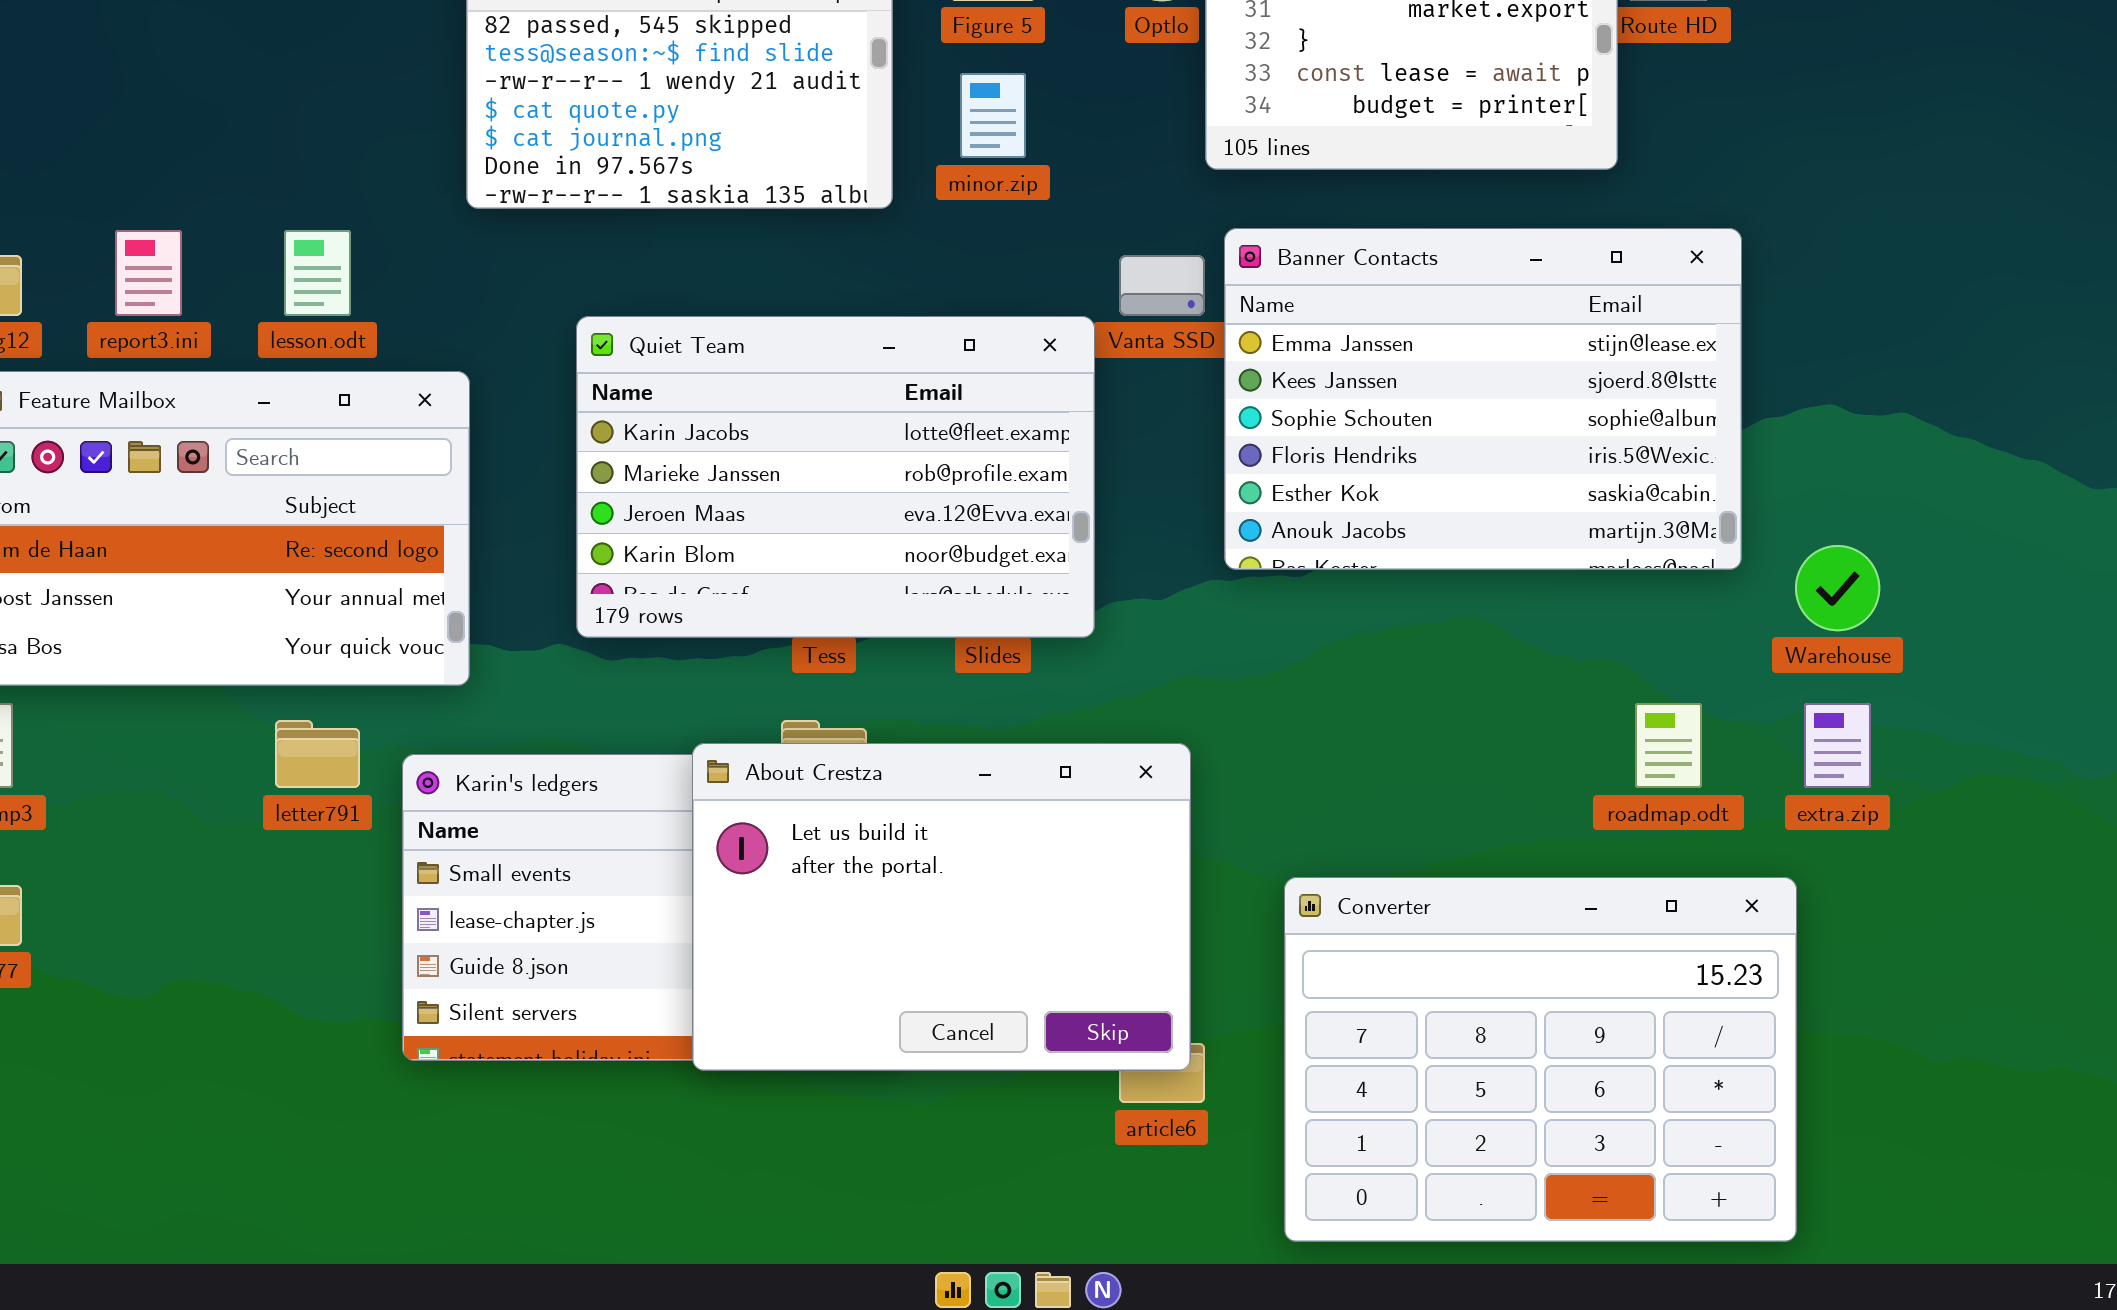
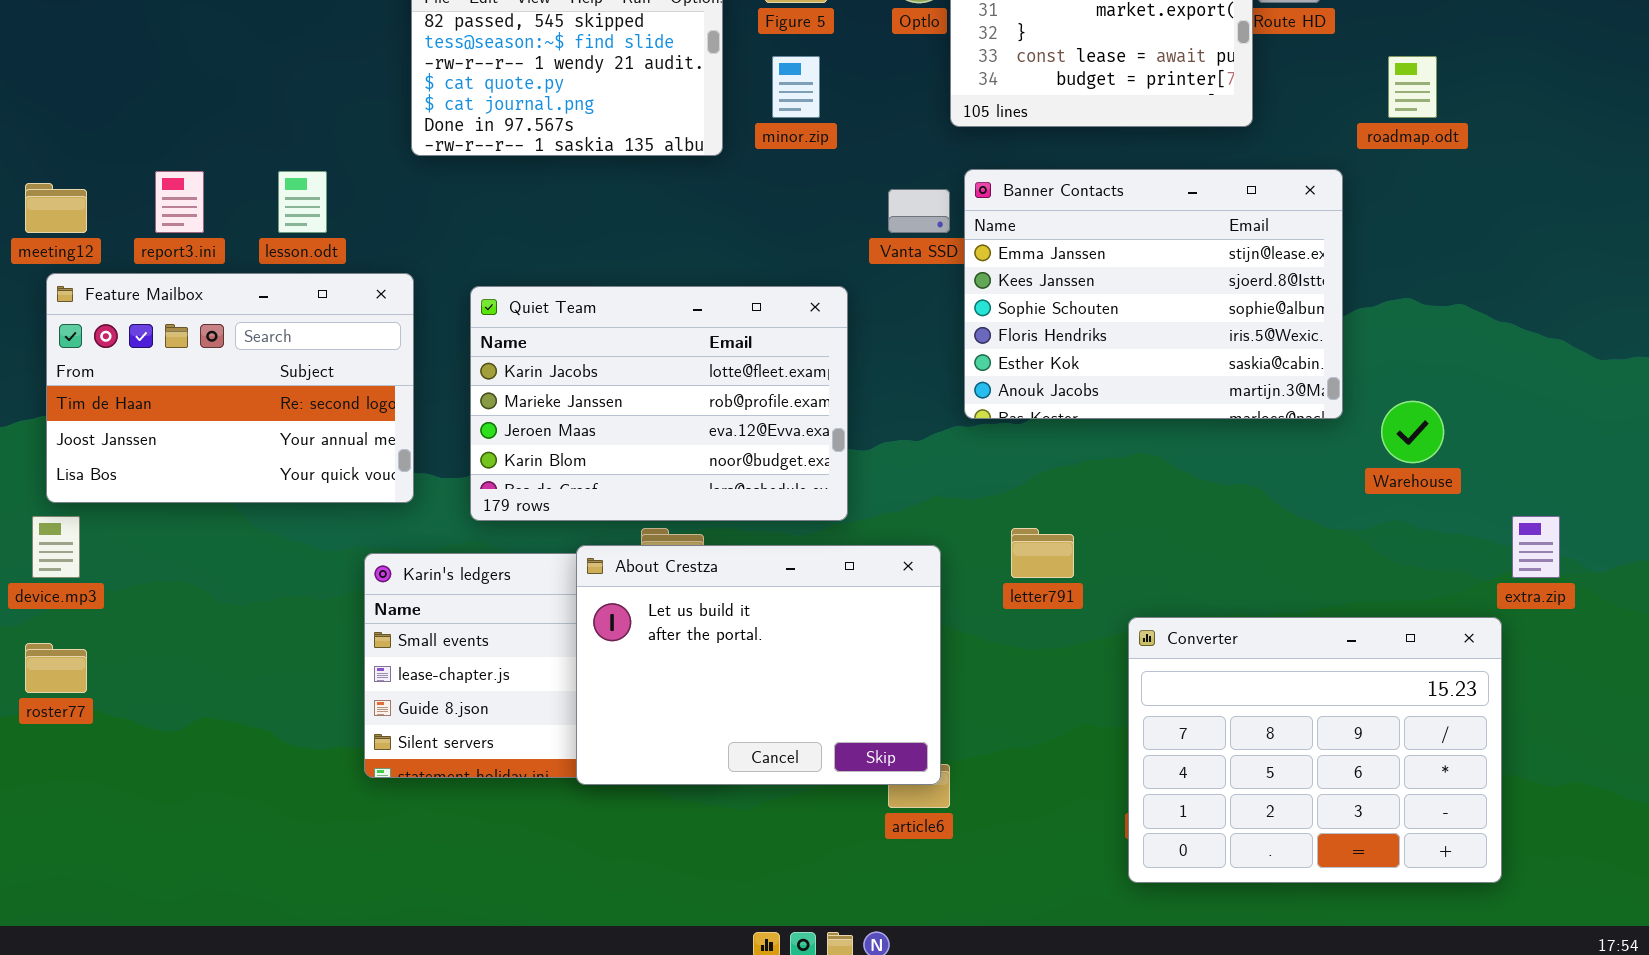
Quiet Team: [576,316,1095,638] -> [470,286,848,521], moved
roadmap.odt: [1635,703,1702,788] -> [1388,56,1437,118], moved
extra.zip: [1804,703,1871,788] -> [1512,516,1560,578], moved
letter791: [275,720,360,788] -> [1011,528,1074,578], moved
Converter: [1284,877,1797,1242] -> [1128,617,1502,883], moved

